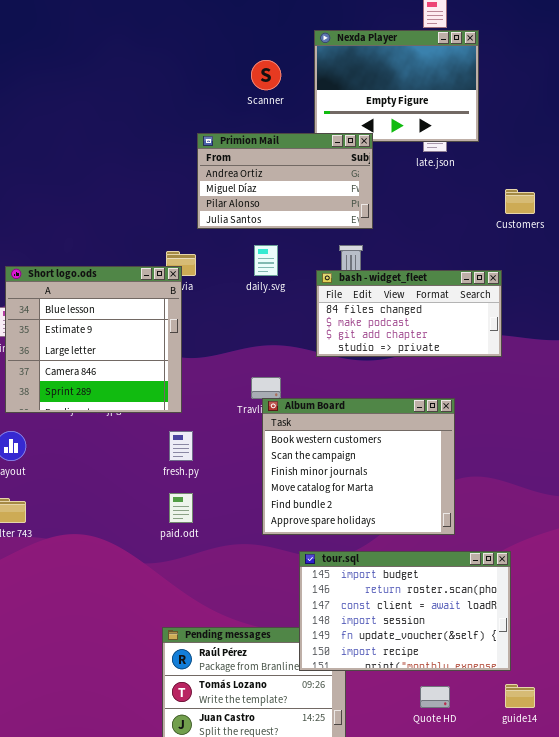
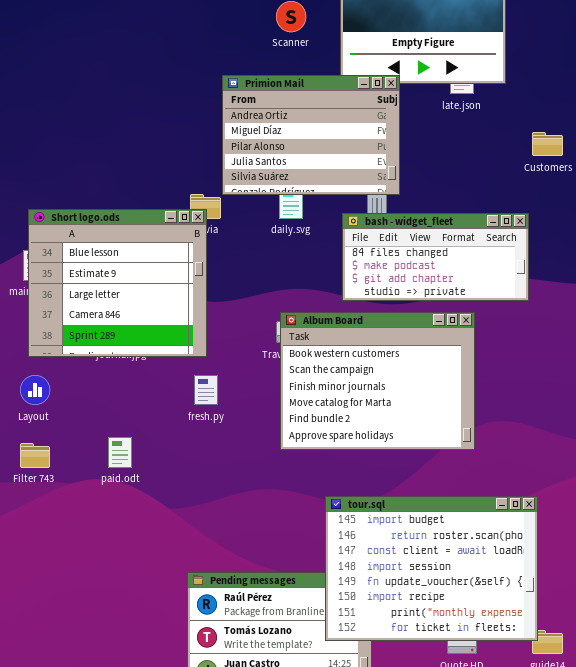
Primion Mail: [197,133,373,229] -> [222,75,400,195], resized
Album Board: [262,398,455,535] -> [280,312,475,450], moved
paid.odt: [169,493,193,523] -> [108,437,132,468], moved
tour.sql: [299,551,511,671] -> [325,496,538,641], resized

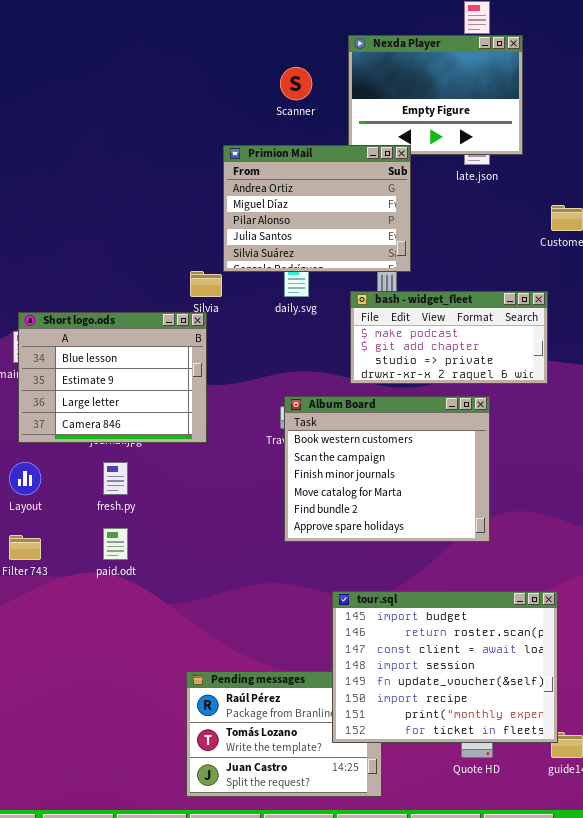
Short logo.ods: [28,209,207,357] -> [18,312,207,443], resized
bash - widget_fleet: [342,213,529,301] -> [350,291,548,384], scrolled down 1 row
fresh.py: [194,375,218,405] -> [103,462,128,495], moved

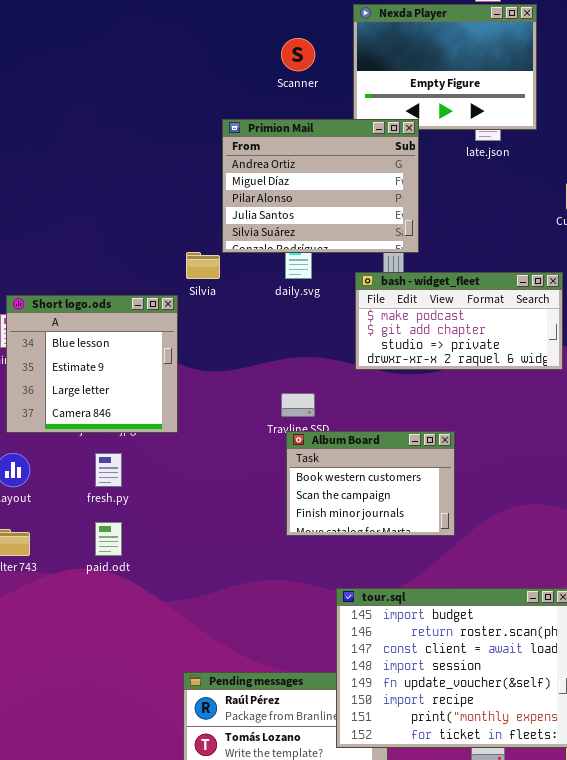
Short logo.ods: [18,312,207,443] -> [6,295,178,433], resized
Album Board: [284,396,490,542] -> [286,431,455,536], resized

